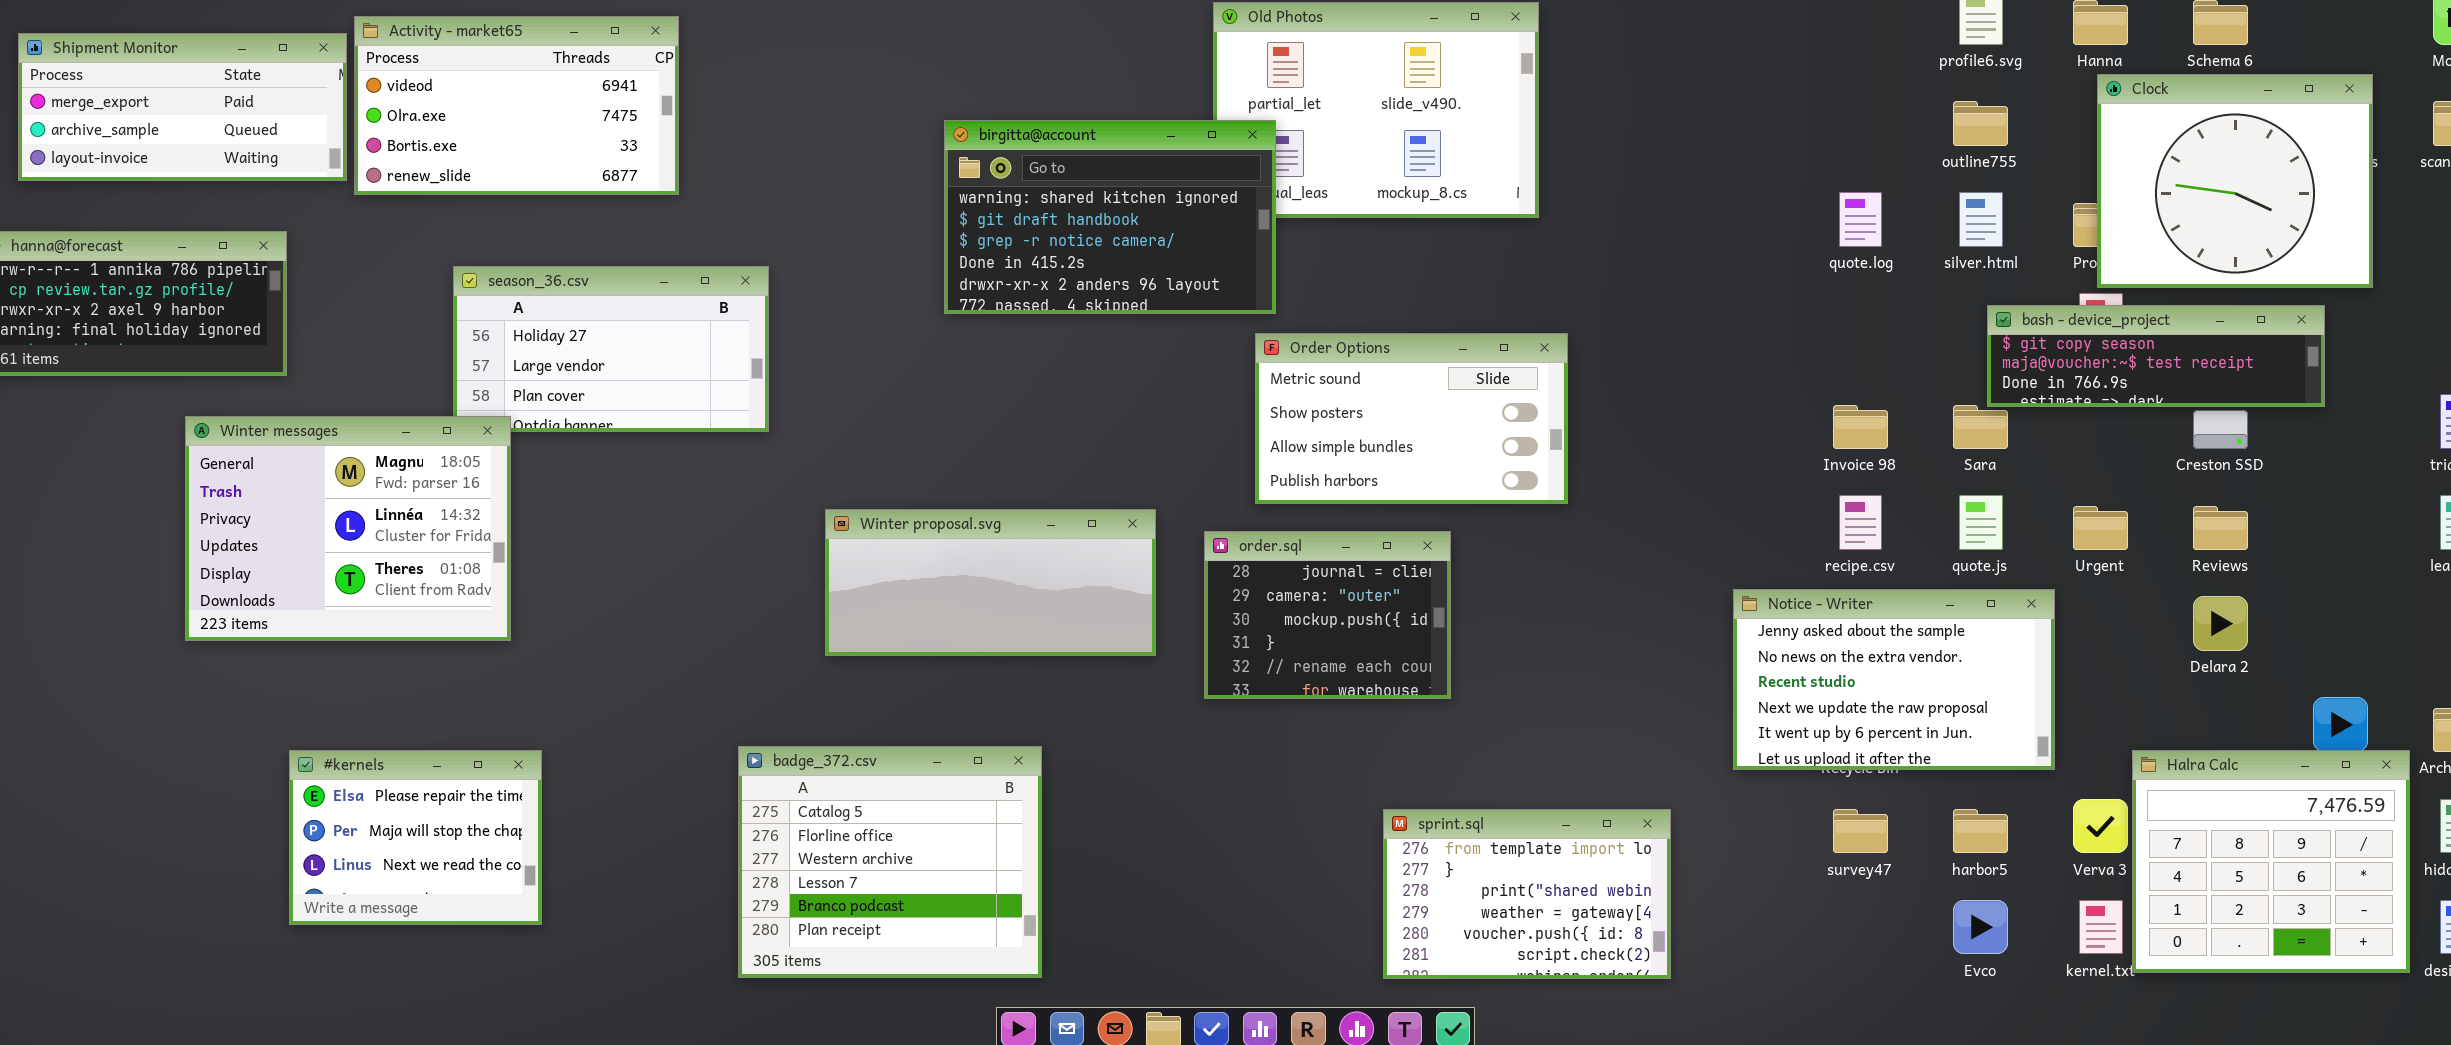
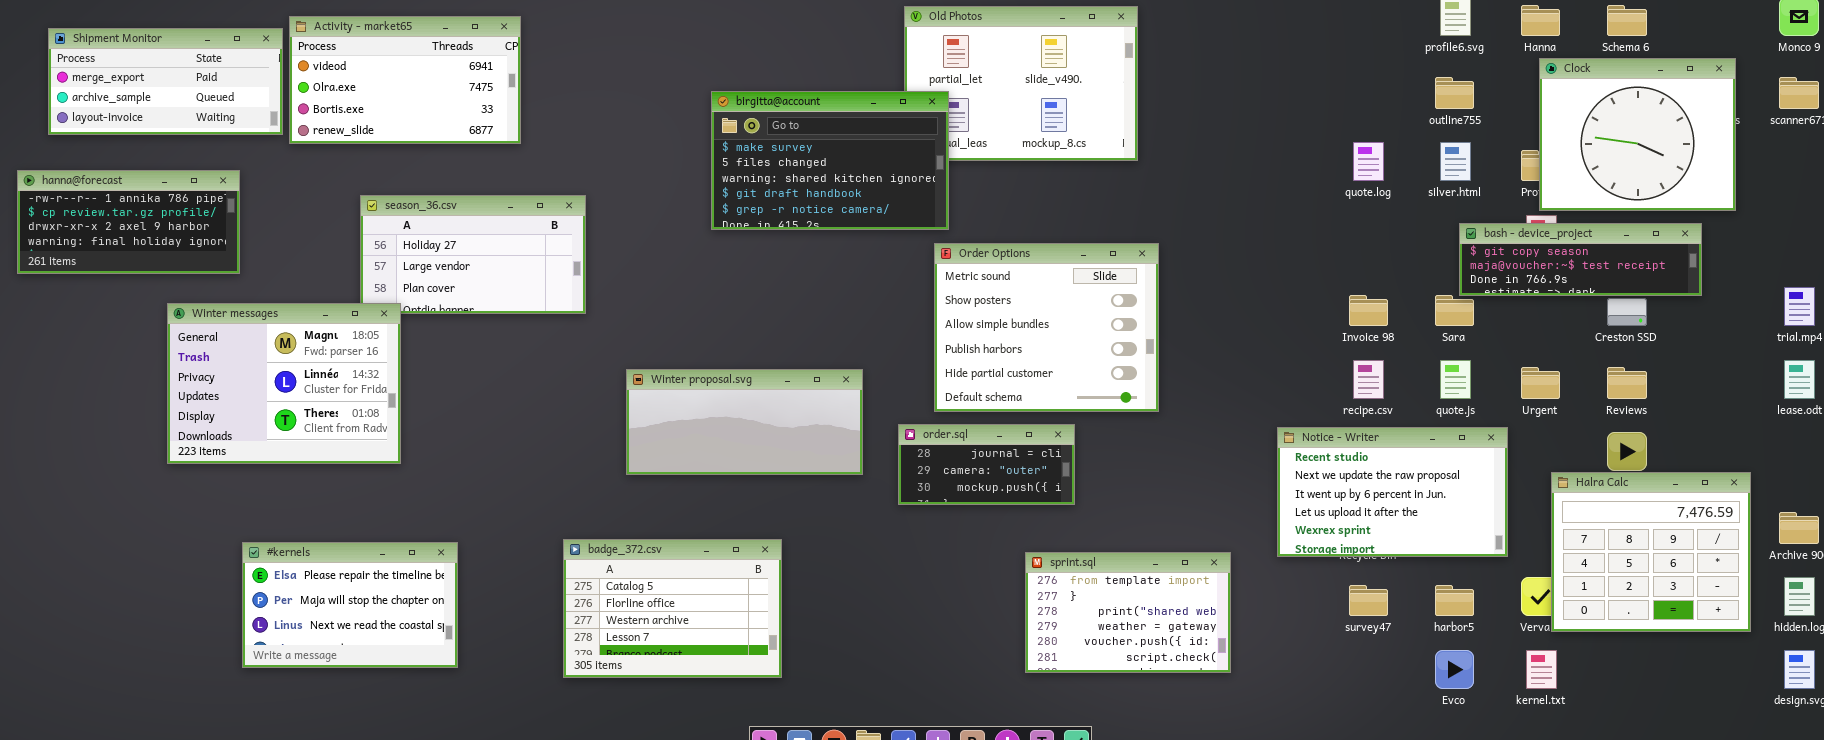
birgitta@account: [944,120,1276,314] -> [711,91,949,230], scrolled up 2 rows
Order Options: [1255,333,1568,504] -> [934,243,1159,412], resized
order.sql: [1204,531,1451,699] -> [898,424,1075,505], resized
Notice - Writer: [1733,589,2055,770] -> [1277,427,1508,557], scrolled down 2 rows
badge_372.csv: [738,746,1042,978] -> [563,539,782,678], resized
#kernels: [289,750,542,925] -> [242,542,458,668], resized
Halra Calc: [2132,750,2410,973] -> [1551,472,1751,632], moved
sprint.sql: [1383,809,1671,979] -> [1025,552,1231,673], moved

